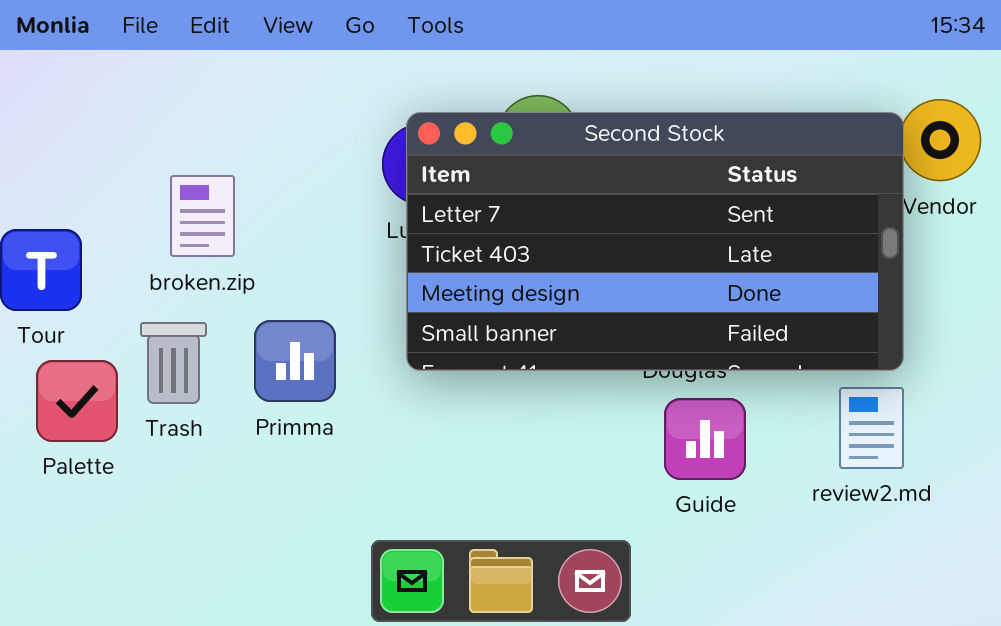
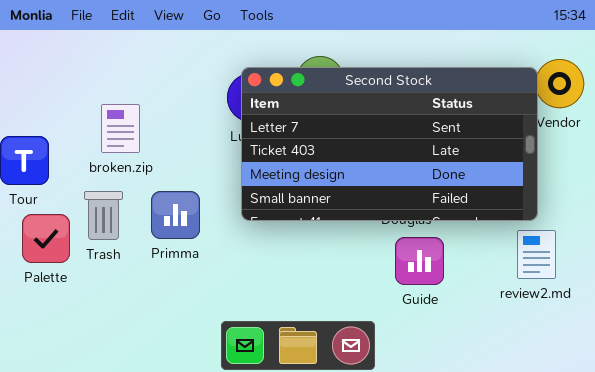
review2.md: [839,387,904,469] -> [517,230,556,279], moved

